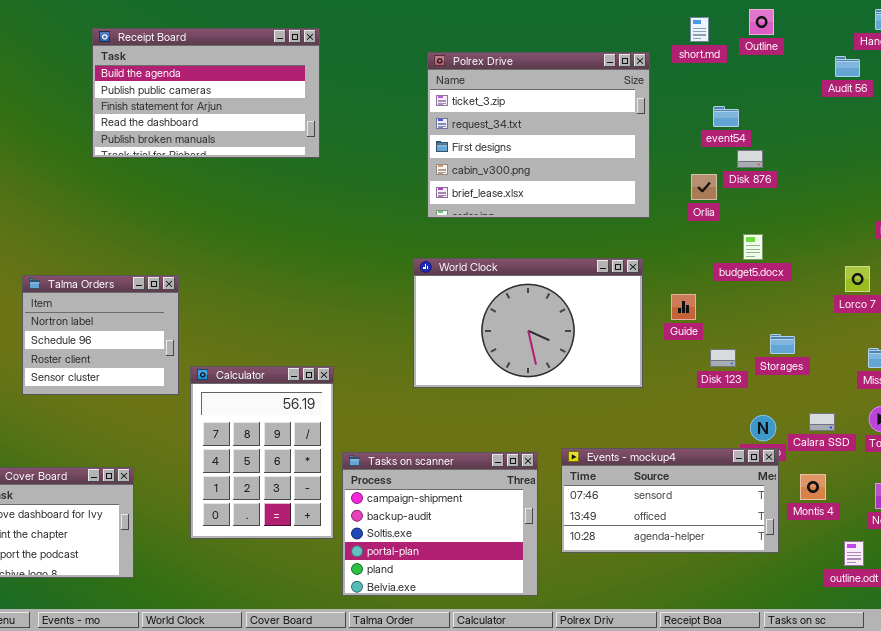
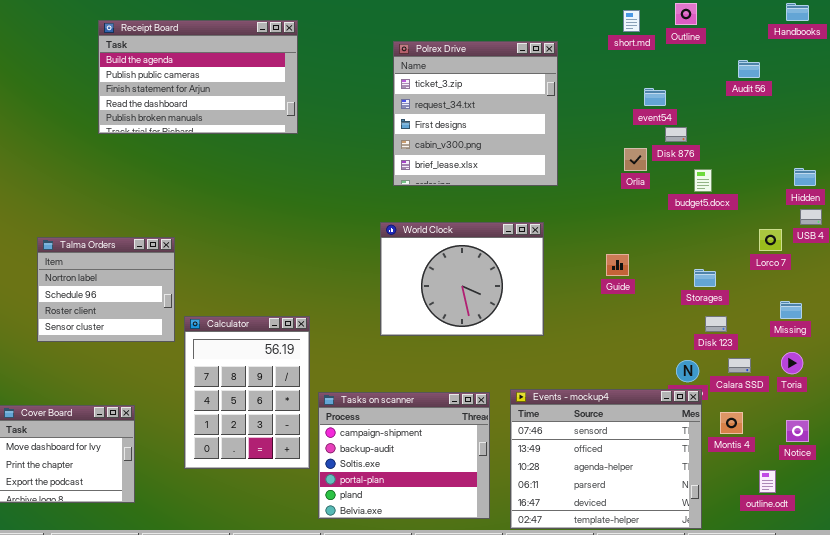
Polrex Drive: [427,52,650,218] -> [393,41,558,186], resized
Audit 56: [835,56,860,77] -> [738,60,760,78], moved
budget5.docx: [743,234,763,260] -> [694,169,712,192], moved
World Clock: [413,258,643,388] -> [380,222,544,336], resized
Storages: [770,334,795,354] -> [694,269,716,287], moved
Disk 123: [710,349,736,367] -> [705,316,727,332], moved
Events - mockup4: [561,448,779,553] -> [510,389,702,529], resized

